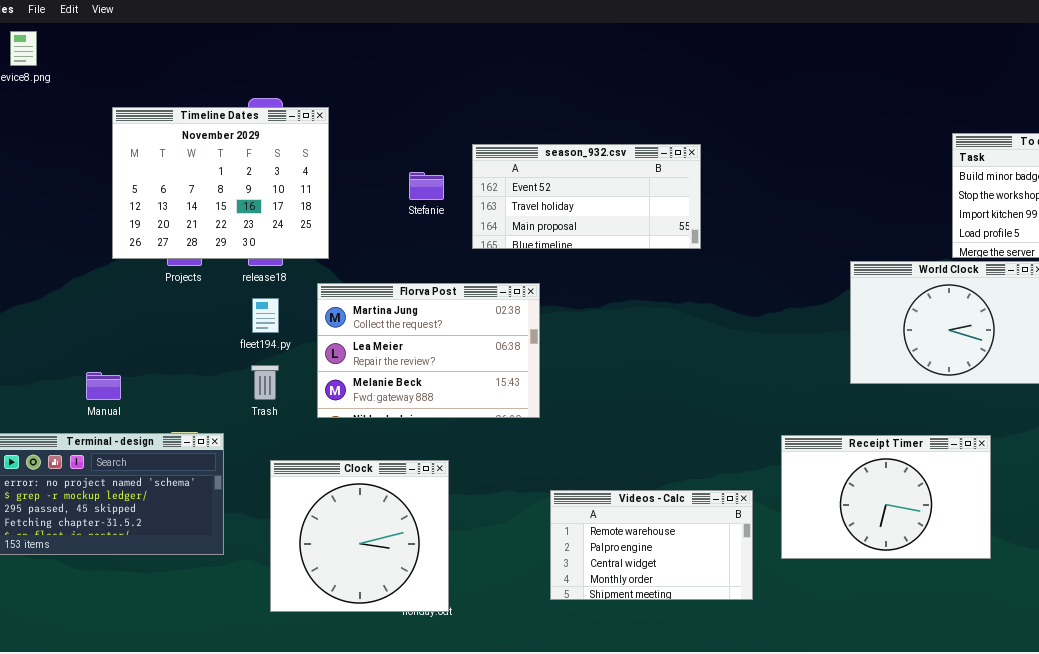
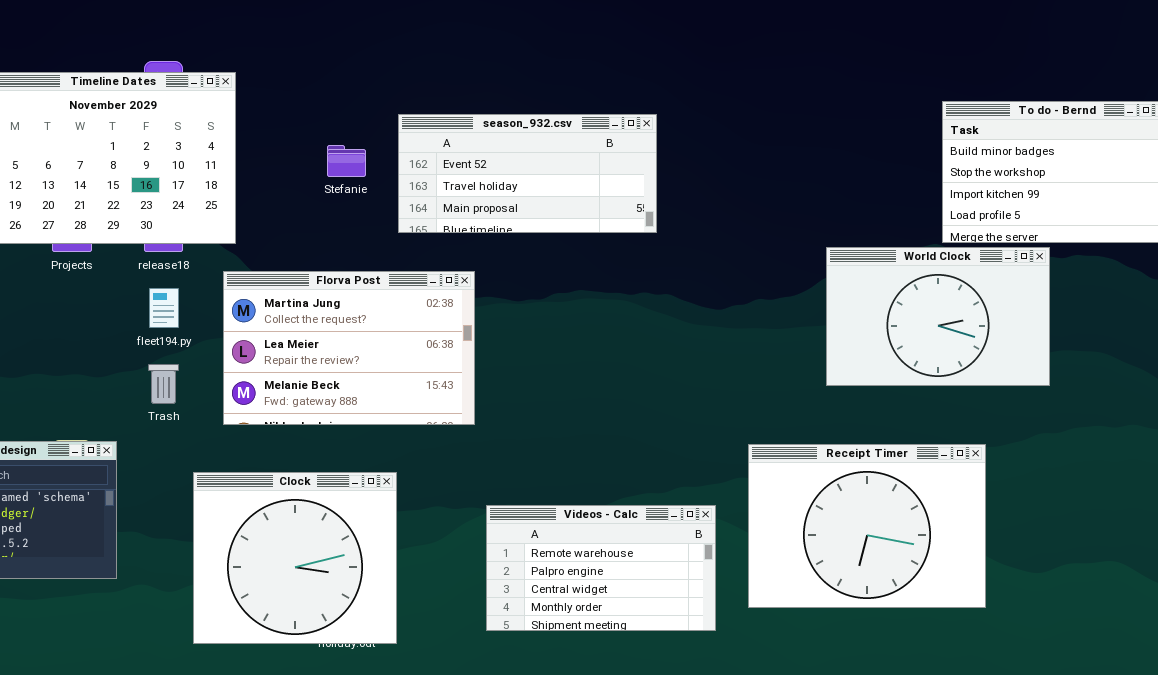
Receipt Timer: [781,435,991,559] -> [748,444,986,608], resized
Clock: [270,460,449,612] -> [193,472,397,644], moved

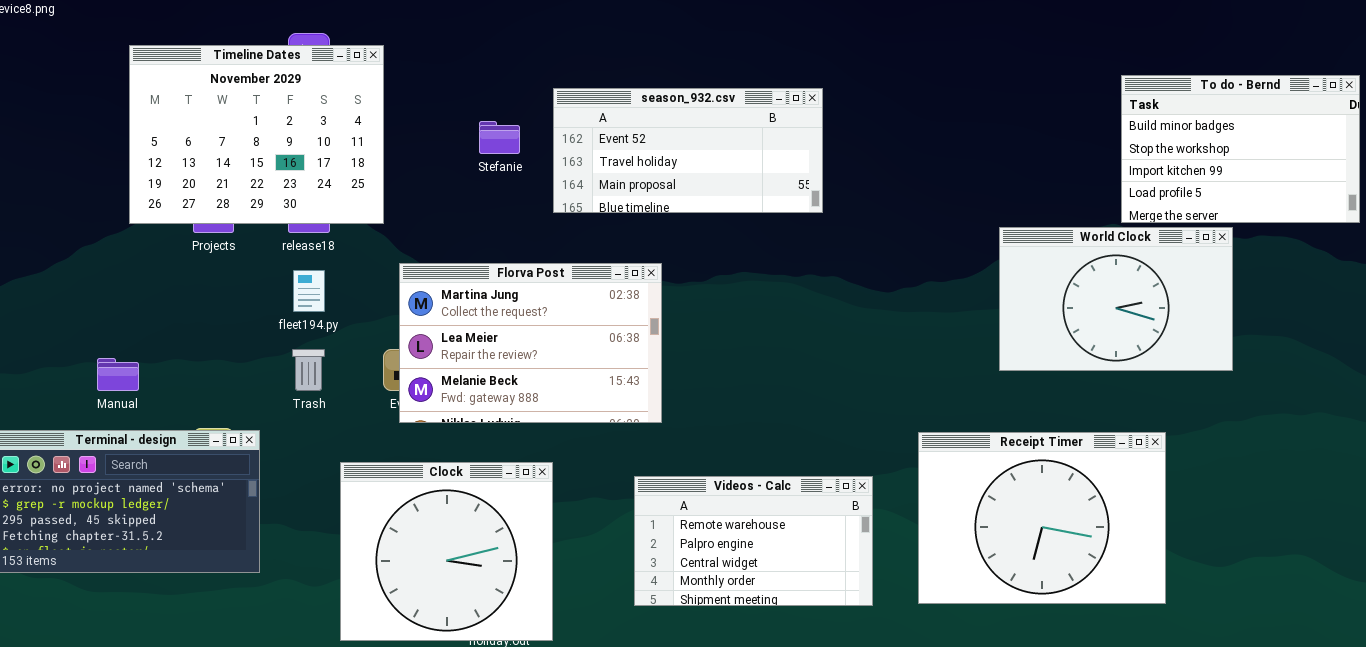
Florva Post: [223,271,475,425] -> [399,263,662,423], moved
Videos - Calc: [486,505,716,631] -> [634,476,873,606], moved

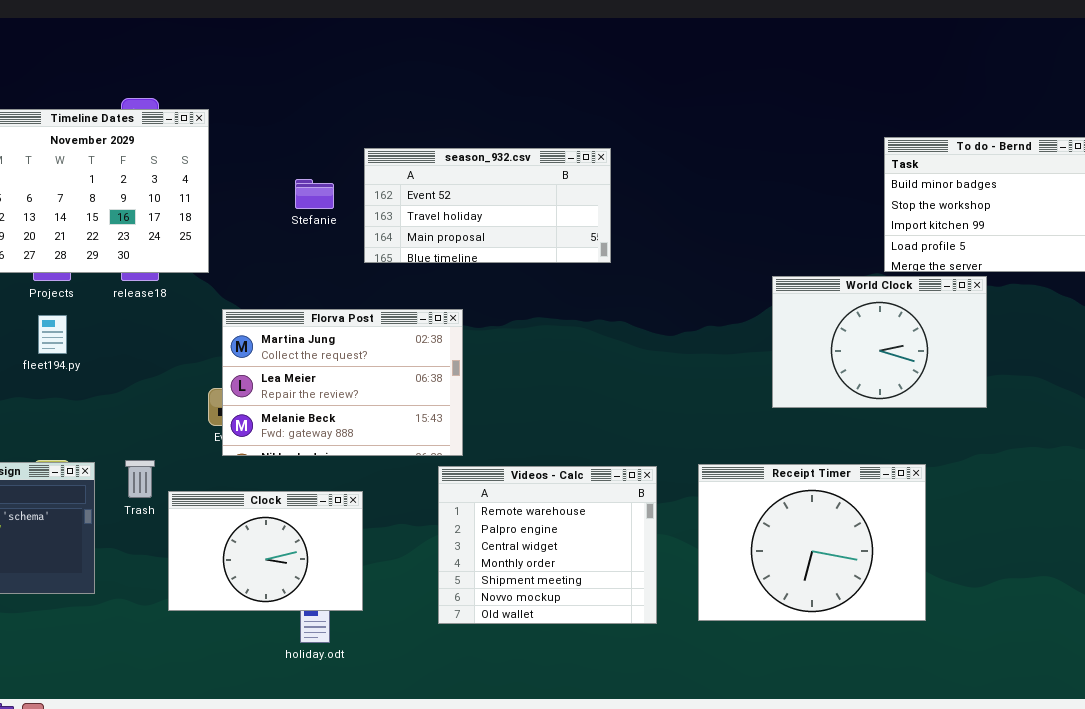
fleet194.py: [293,270,325,312] -> [38,315,67,354], moved
Trash: [292,349,325,391] -> [125,460,155,498], moved
Clock: [340,462,553,641] -> [168,491,363,611], resized
Videos - Calc: [634,476,873,606] -> [438,466,657,624], resized

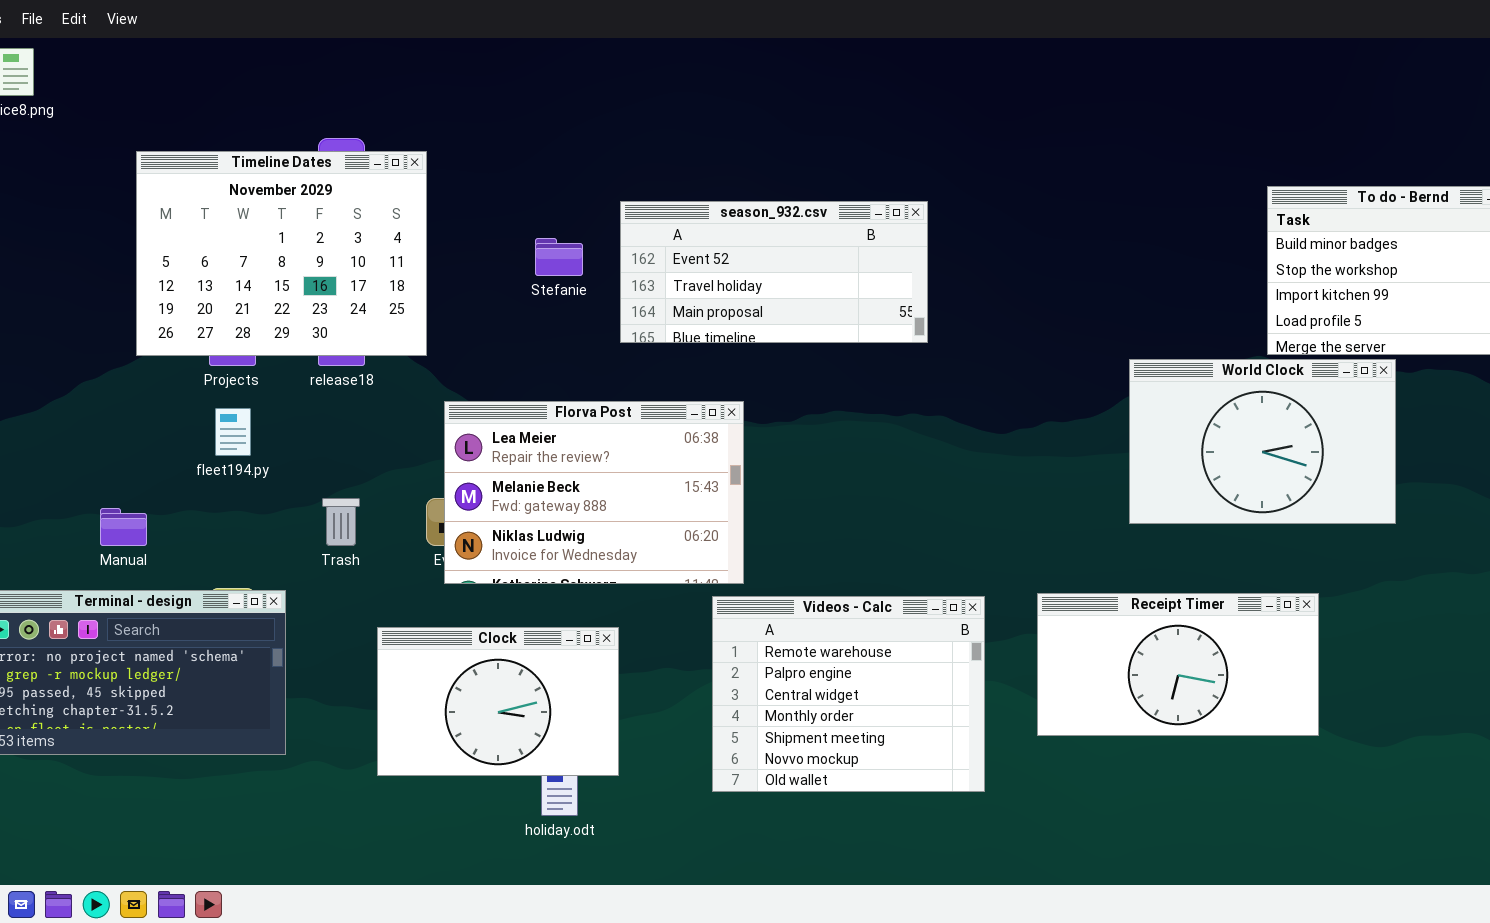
Florva Post: [222,309,463,456] -> [444,401,744,584], scrolled down 1 row
Trash: [125,460,155,498] -> [322,498,360,546], moved
Receipt Timer: [698,464,926,621] -> [1037,593,1319,736], resized

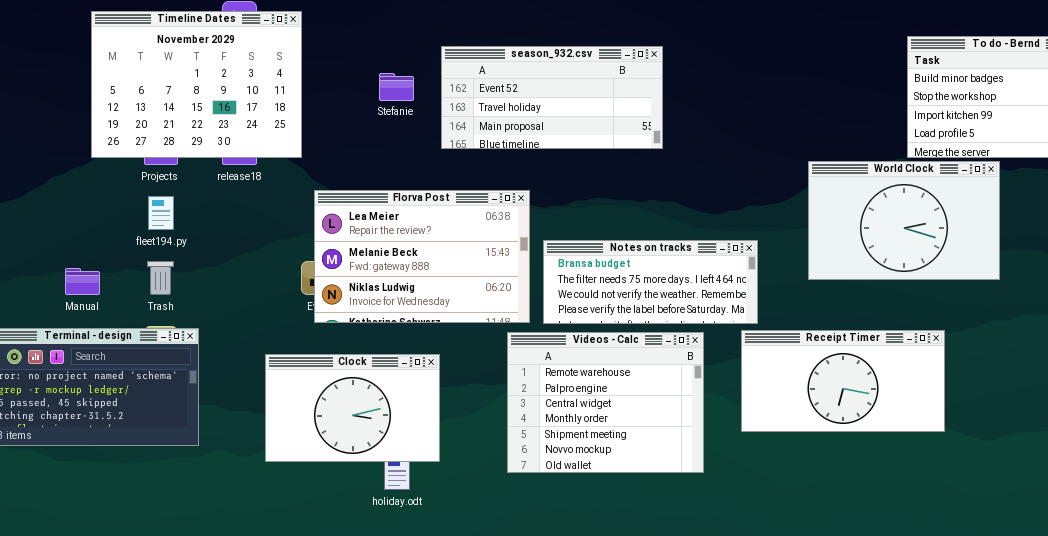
Notes on tracks: none -> [543,240,758,324], opened
Trash: [322,498,360,546] -> [147,261,174,295], moved

